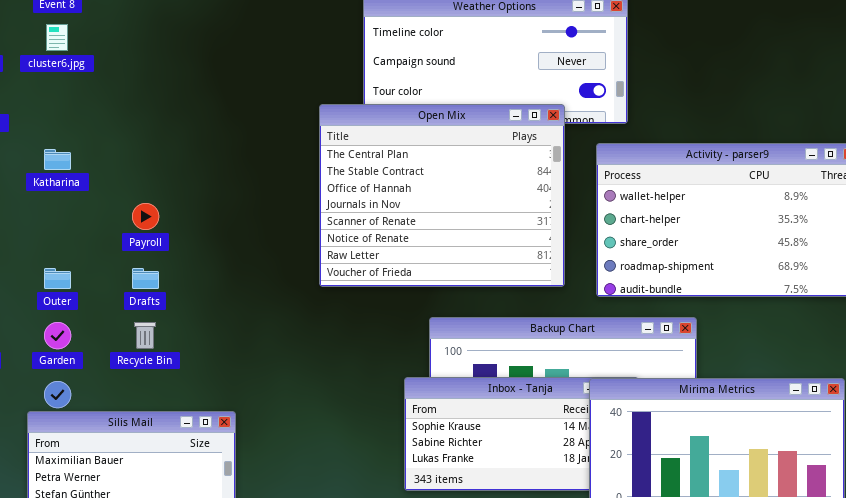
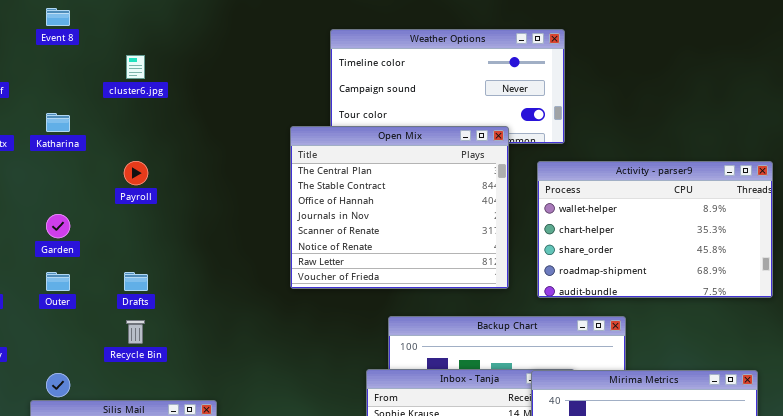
cluster6.jpg: [46,24,68,51] -> [126,55,145,79], moved
Katharina: [44,149,71,170] -> [46,113,70,132], moved
Payroll: [132,203,159,230] -> [124,161,148,185], moved
Garden: [44,322,71,349] -> [46,214,70,238], moved

